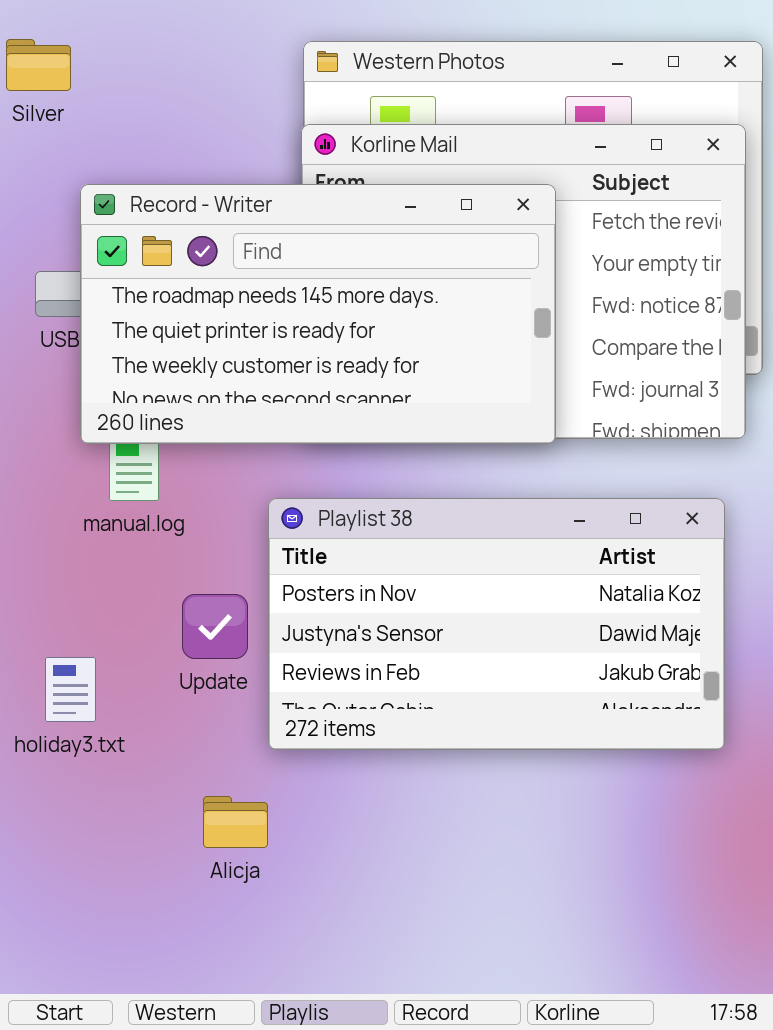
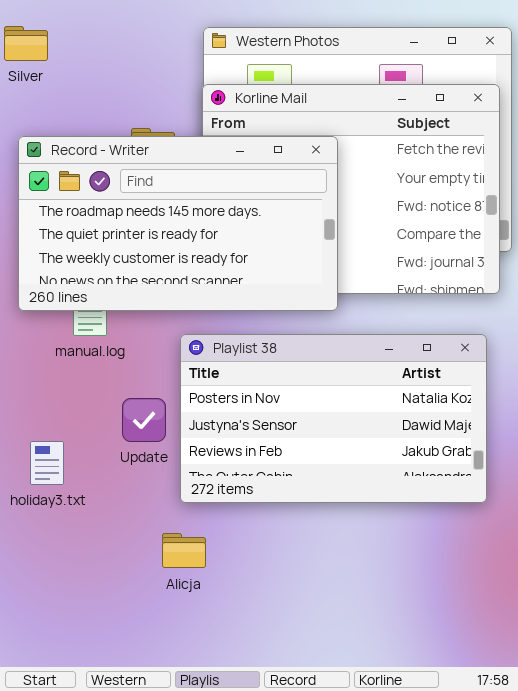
Record - Writer: [80,184,556,444] -> [18,136,338,311], moved
Alicja: [203,796,268,848] -> [162,533,206,568], moved

